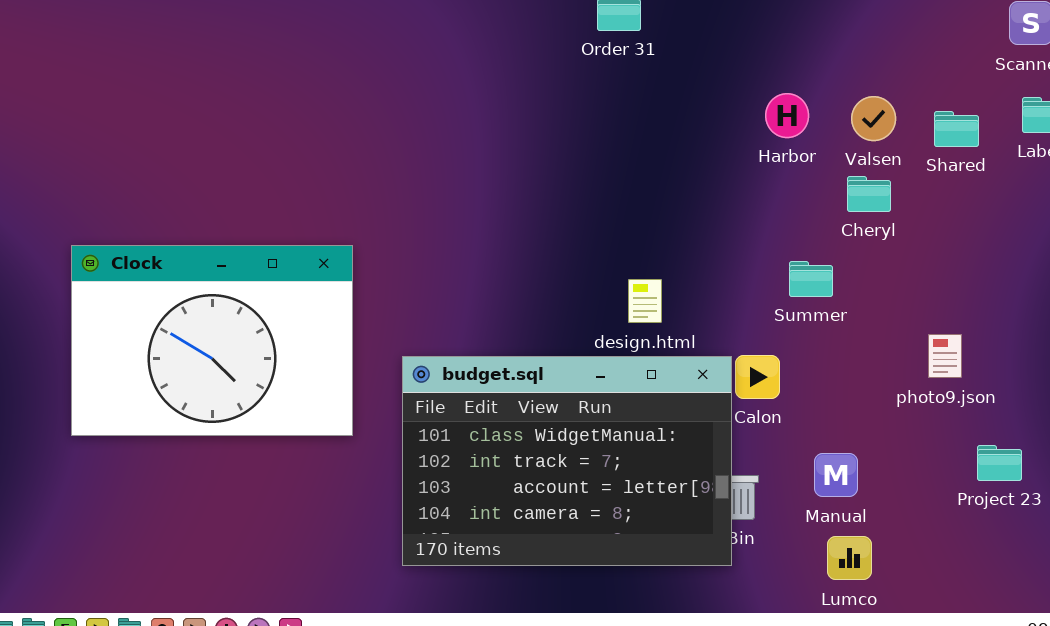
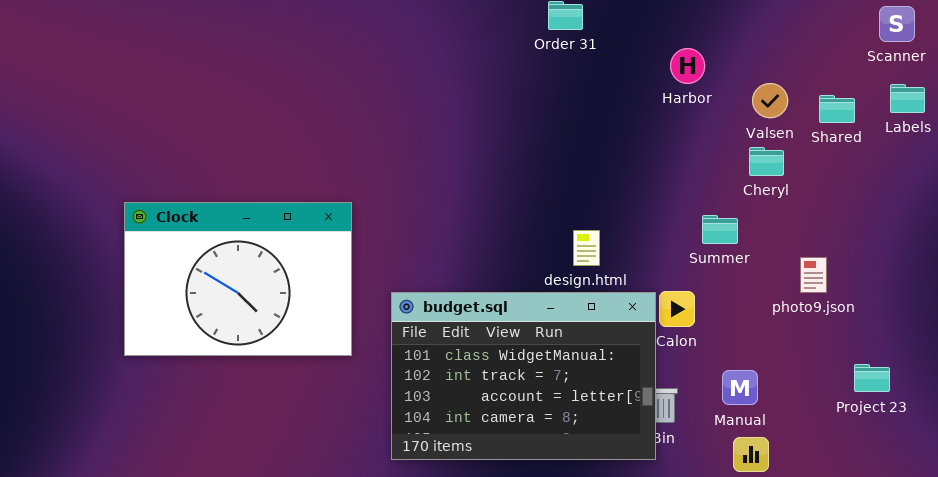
Harbor: [765,93,809,138] -> [670,48,705,84], moved
photo9.json: [928,334,962,378] -> [800,257,827,293], moved

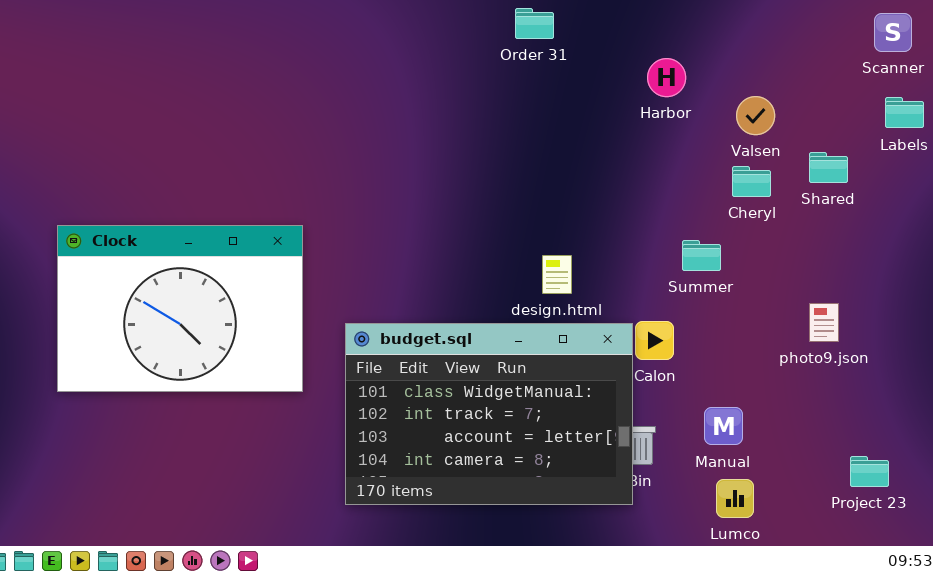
Shared: [819,95,855,123] -> [809,152,848,183], moved
photo9.json: [800,257,827,293] -> [809,303,839,342], moved
Project 23: [854,364,890,392] -> [850,456,889,487], moved

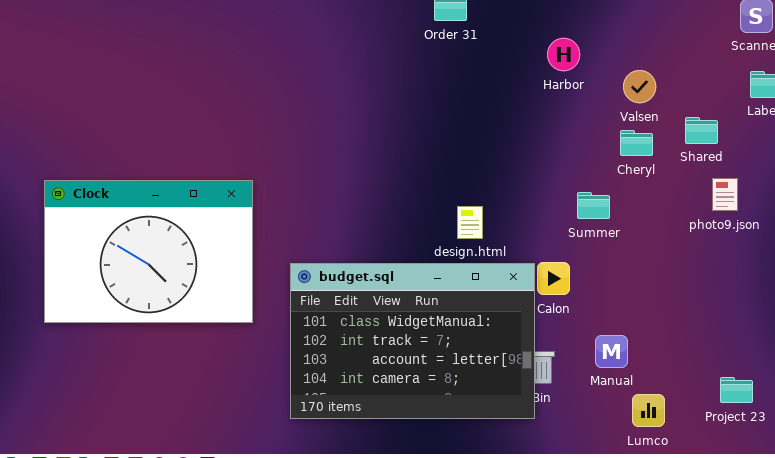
photo9.json: [809,303,839,342] -> [712,178,738,211], moved
Lumco: [716,479,754,518] -> [632,394,665,427], moved

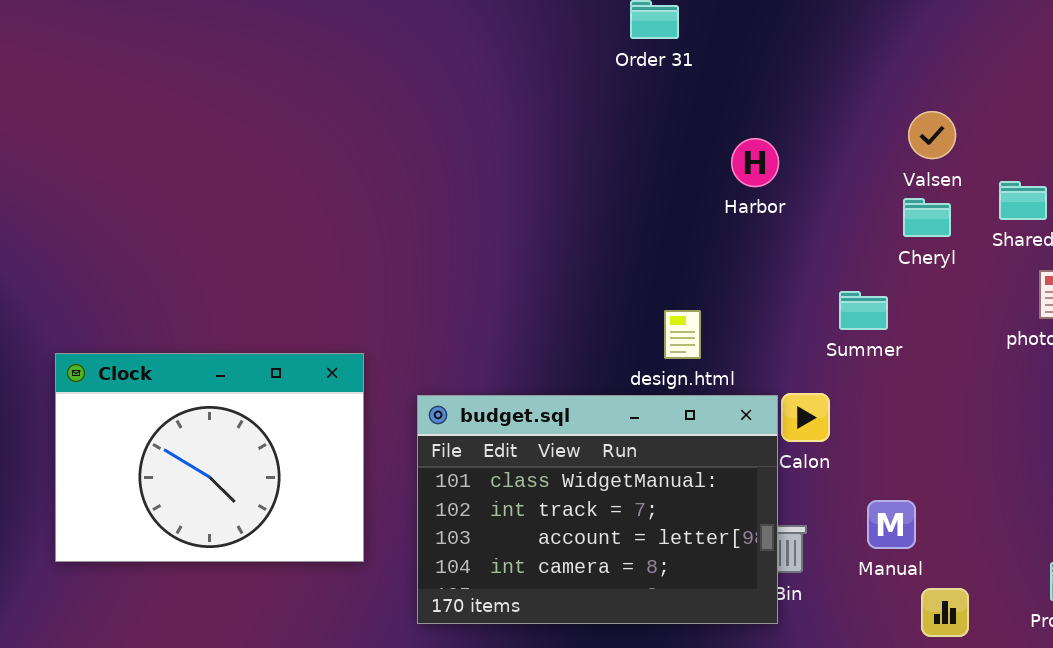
Harbor: [547,38,580,71] -> [731,138,779,187], moved
Clock: [44,180,253,323] -> [55,353,364,562], moved

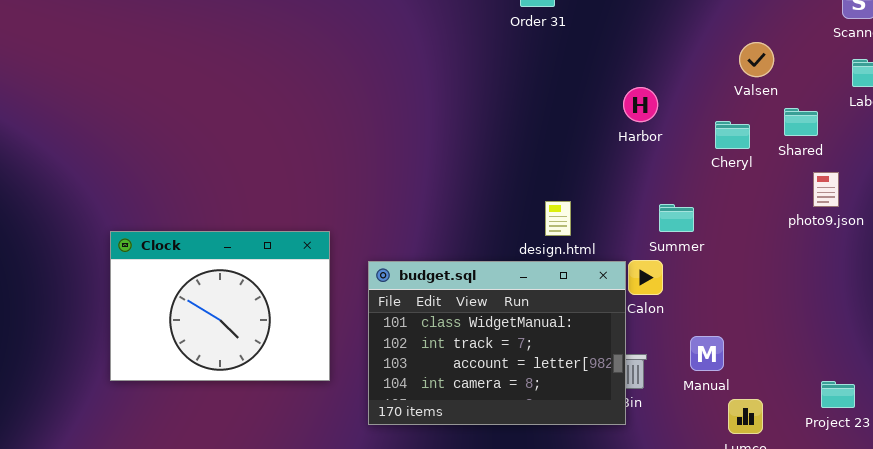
Valsen: [908,111,956,159] -> [739,42,774,77], moved
Harbor: [731,138,779,187] -> [623,87,658,122], moved
Summer: [839,291,888,330] -> [659,204,694,232], moved

